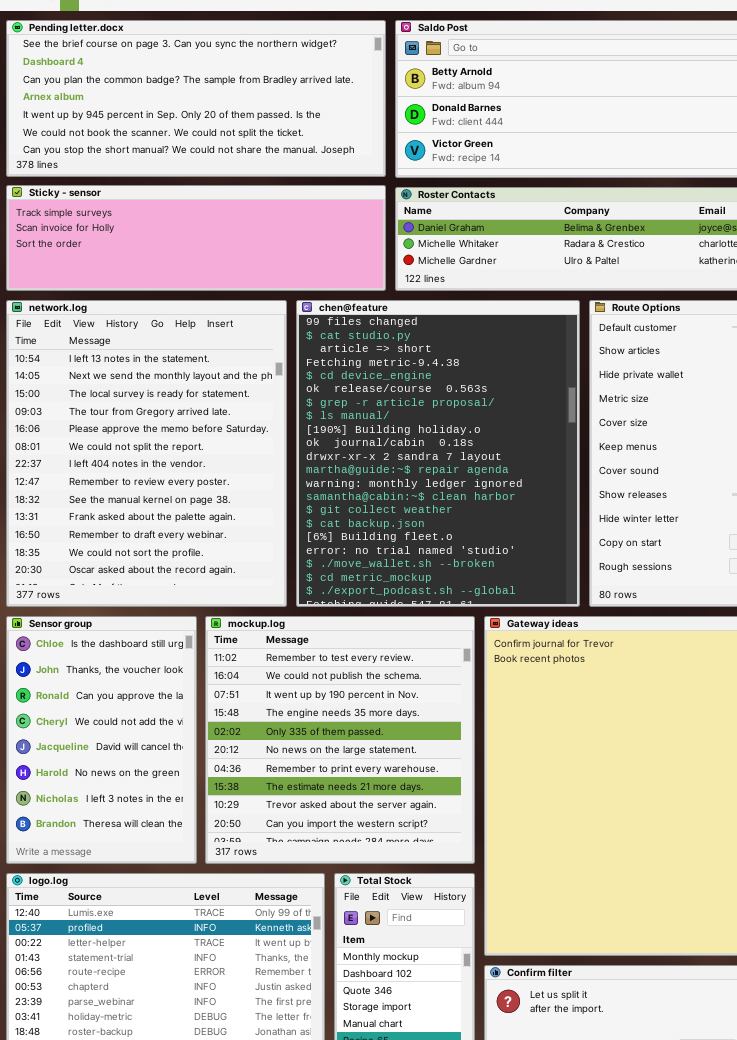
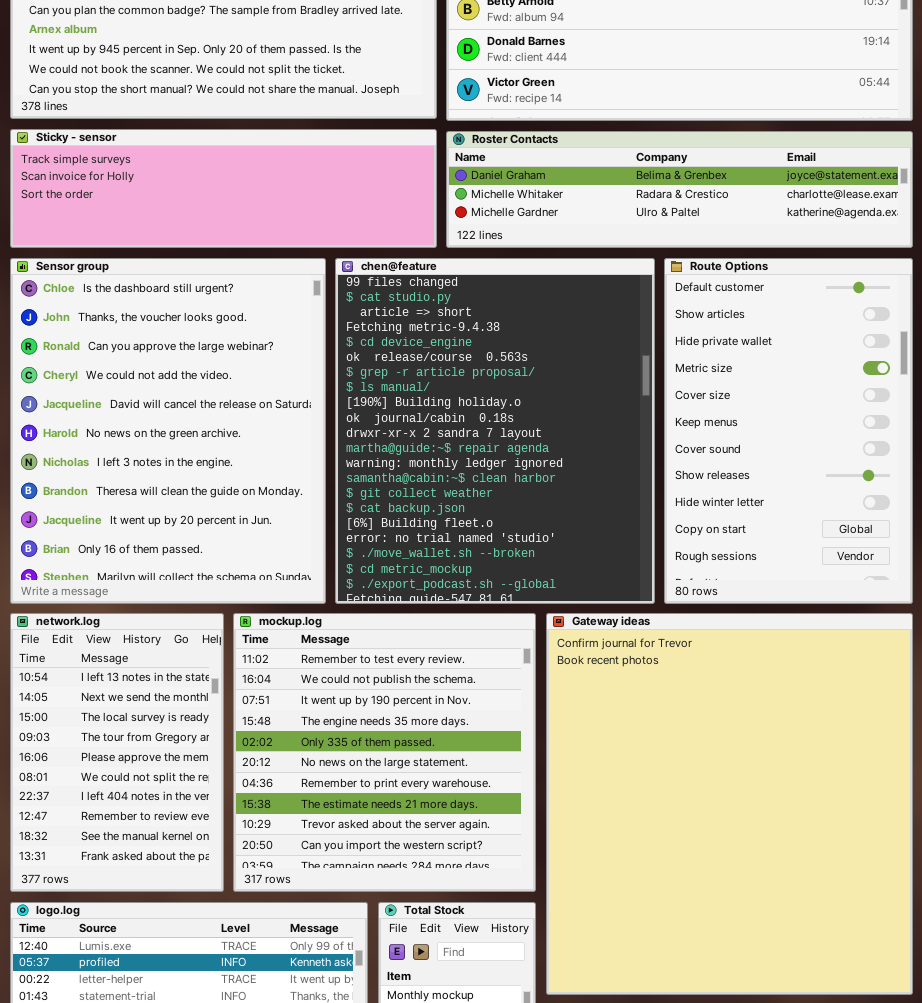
network.log: [6,300,287,607] -> [10,613,224,892], moved, resized
Sensor group: [6,616,197,864] -> [10,258,326,604], moved, resized

